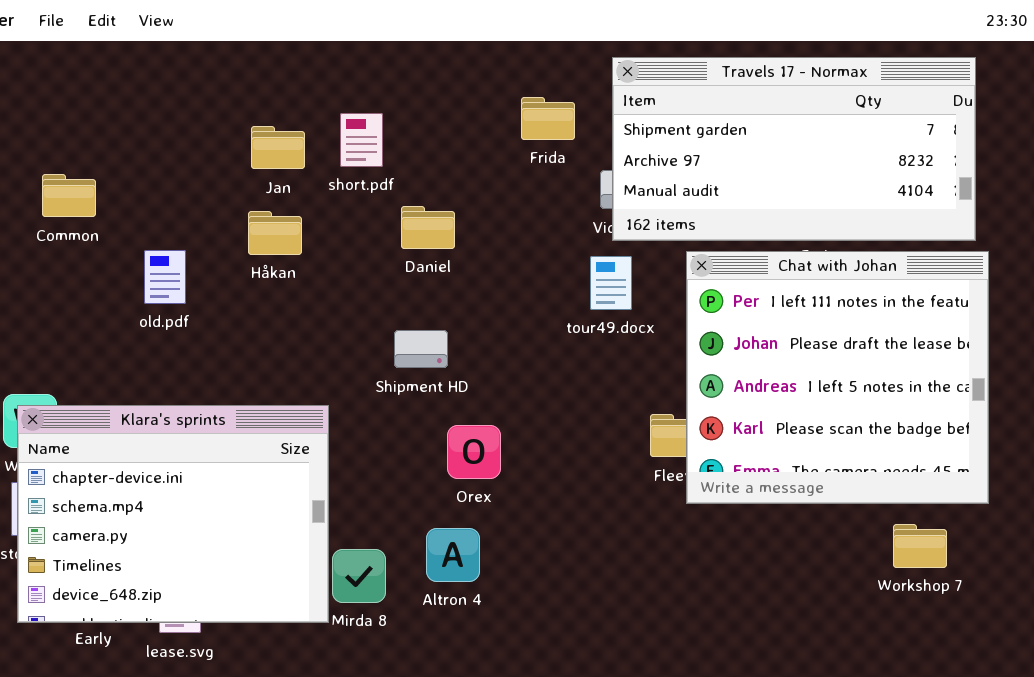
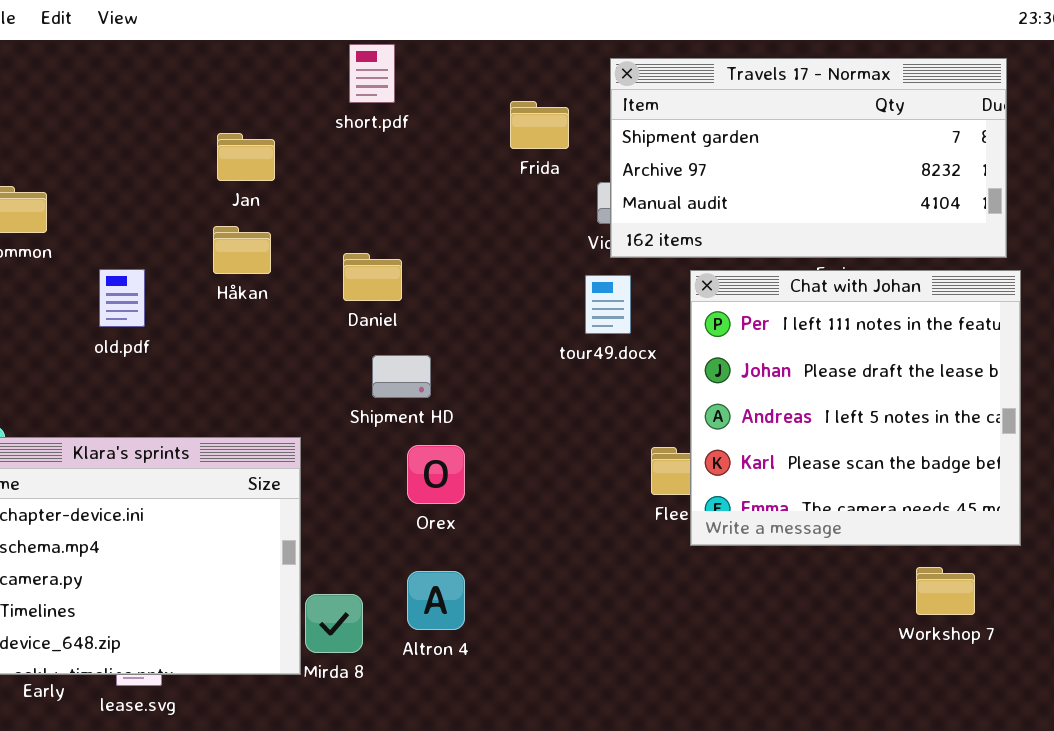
short.pdf: [340,113,383,167] -> [349,44,395,103], moved
Daniel: [401,206,455,249] -> [343,253,402,301], moved
Orex: [447,425,501,479] -> [407,445,465,504], moved

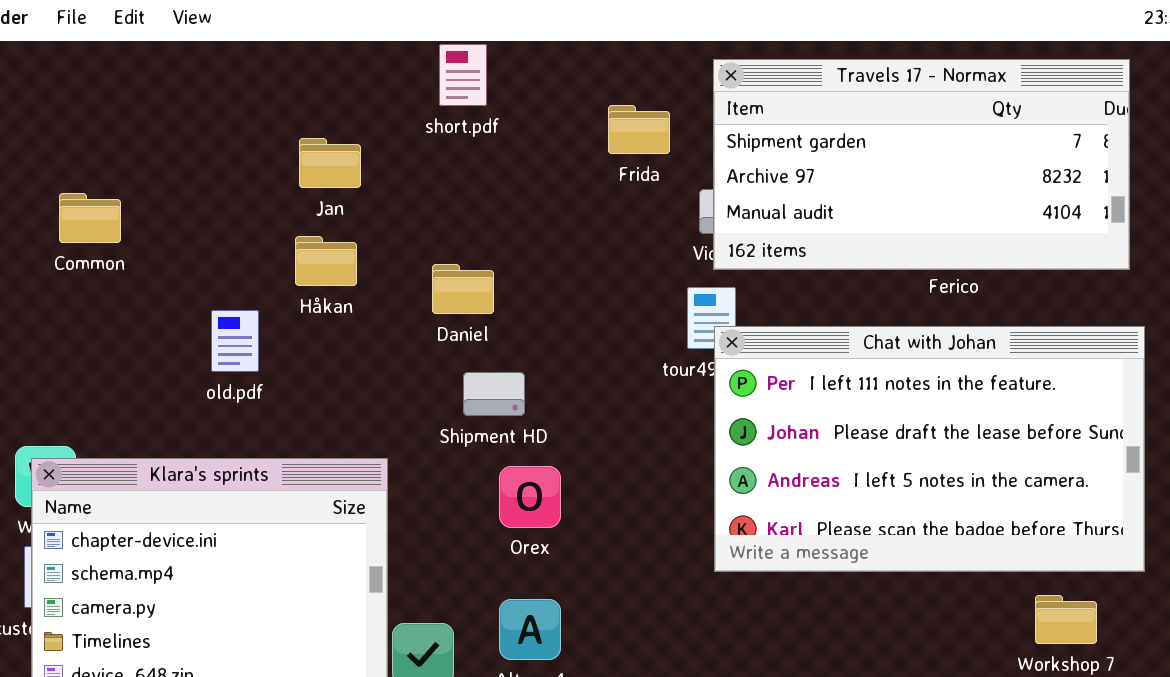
old.pdf: [99,269,145,327] -> [211,310,259,372], moved
Chat with Johan: [690,270,1021,546] -> [714,326,1145,572], resized

